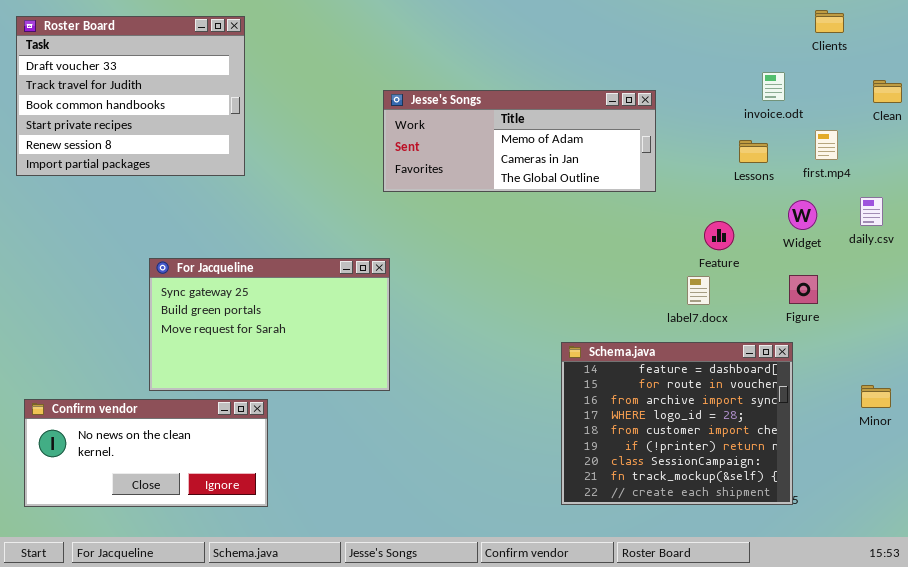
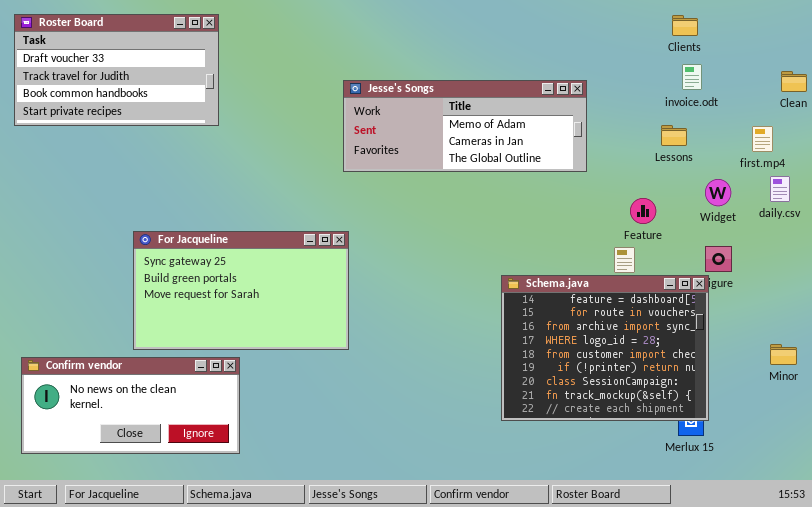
Clients: [815,10,844,33] -> [672,15,698,36], moved
Roster Board: [16,16,245,176] -> [14,14,219,126], resized
first.mp4: [815,130,838,160] -> [752,126,773,152], moved
Schema.java: [561,342,793,505] -> [501,275,709,421], moved

